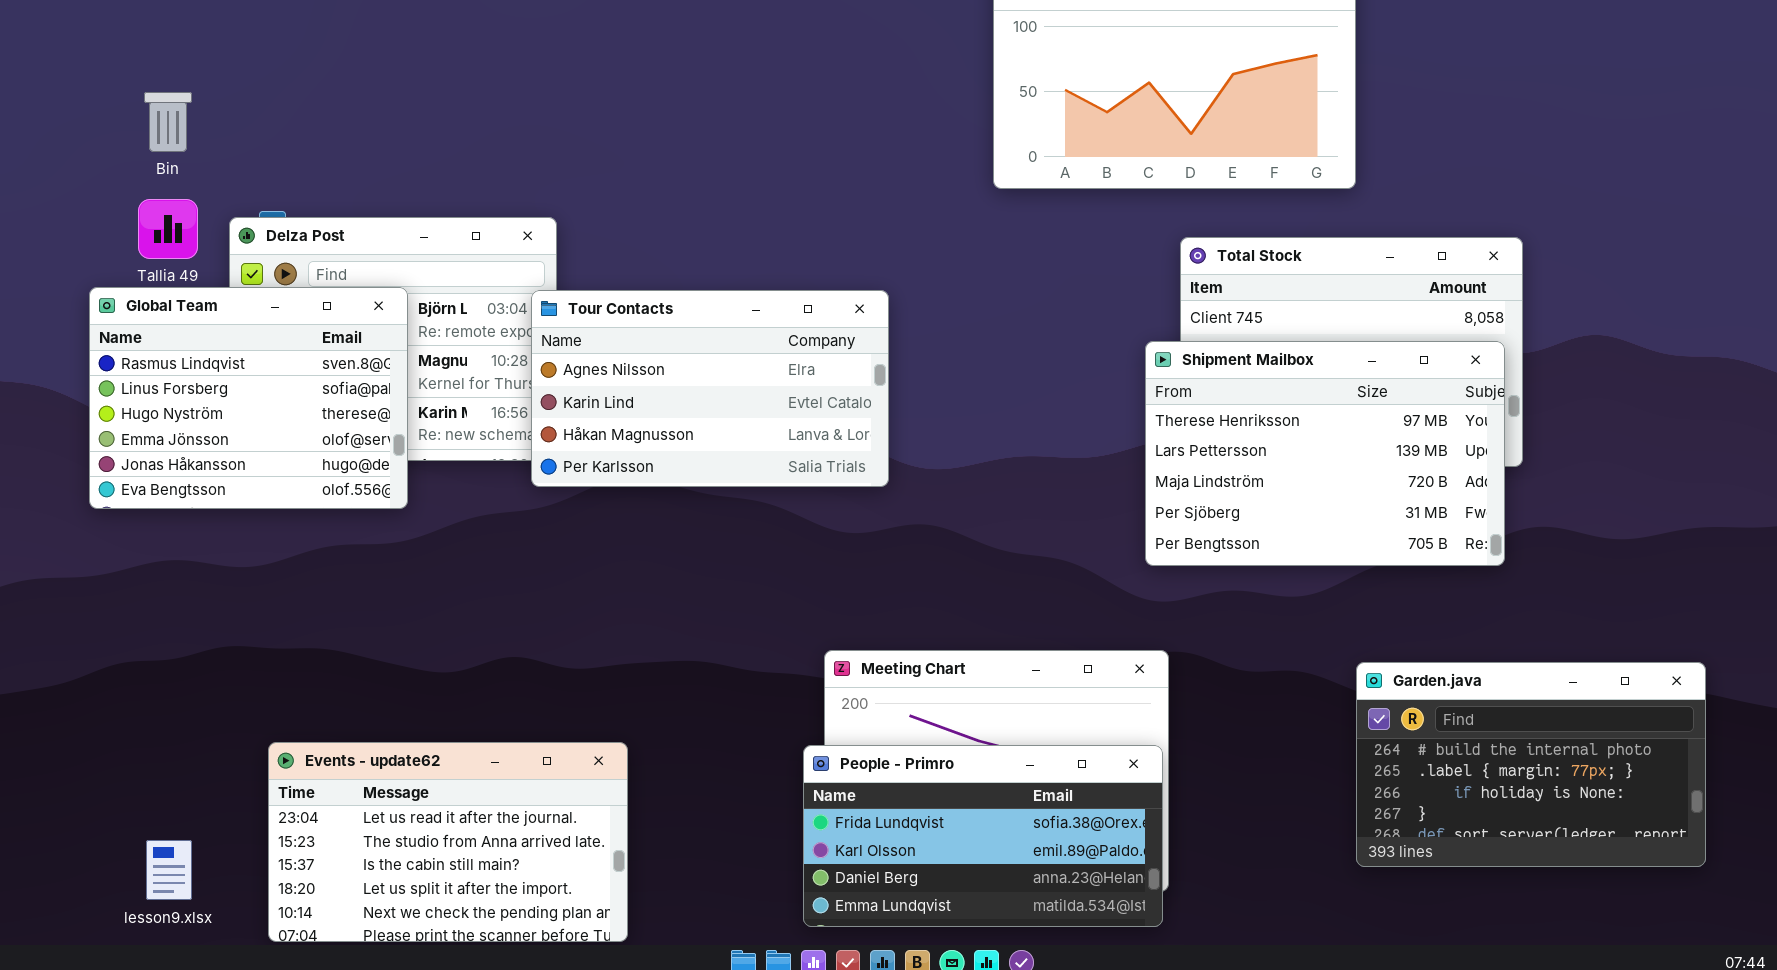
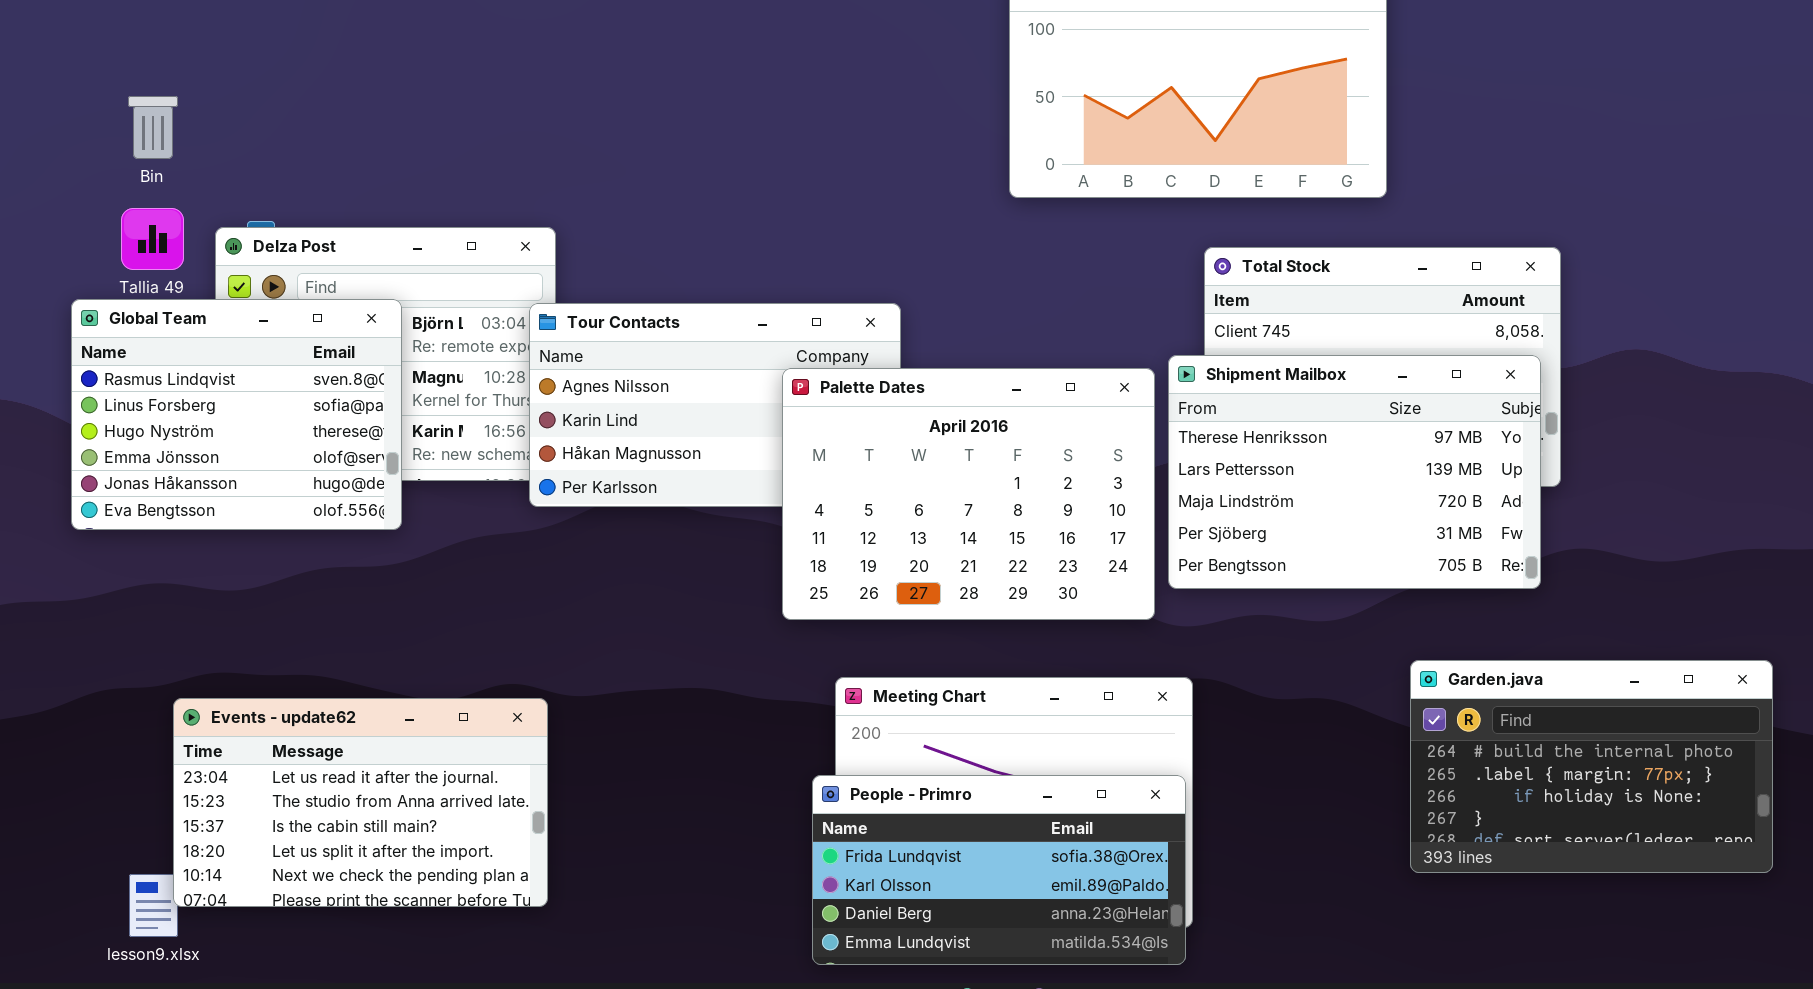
Palette Dates: none -> [782,368,1155,620], opened
Garden.java: [1356,662,1706,867] -> [1410,660,1773,873], moved
Events - update62: [268,742,628,942] -> [173,698,548,907], moved

